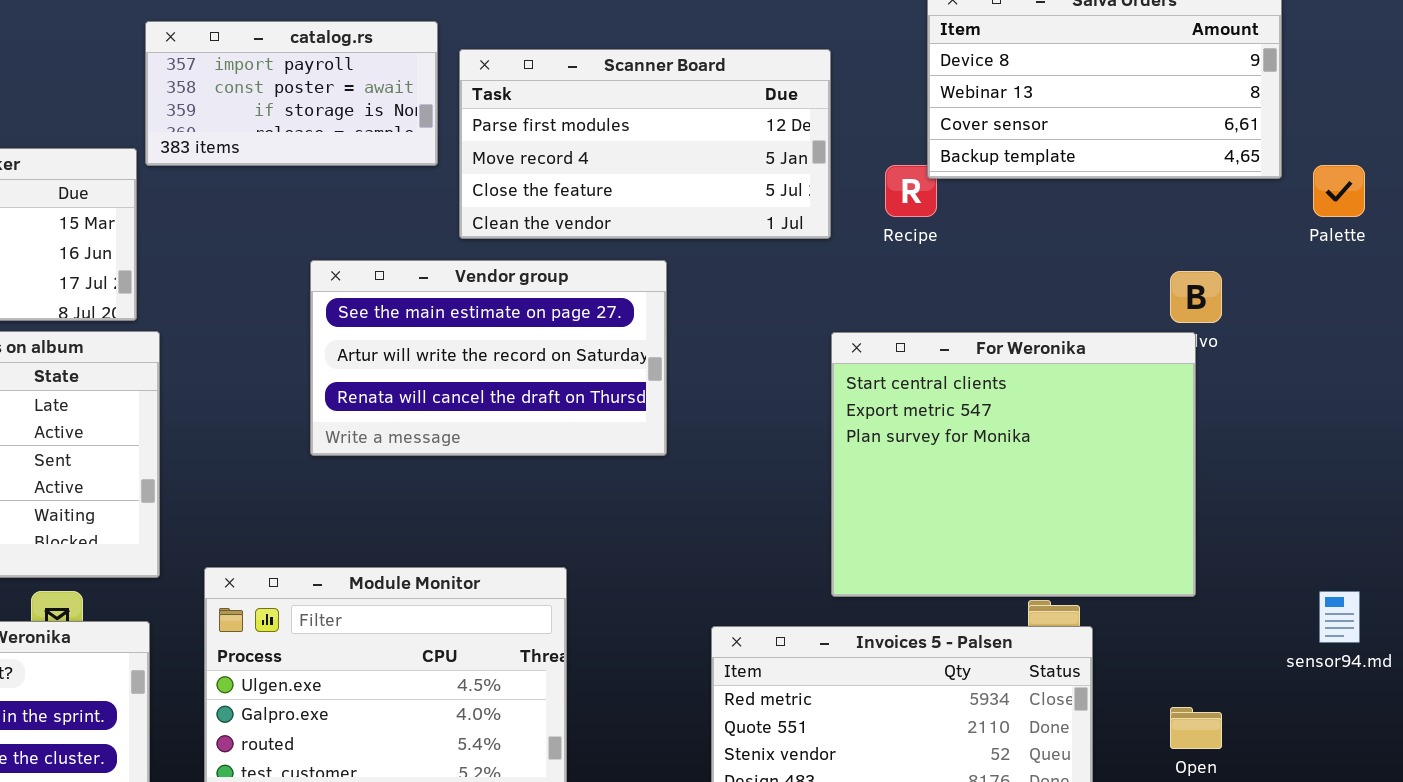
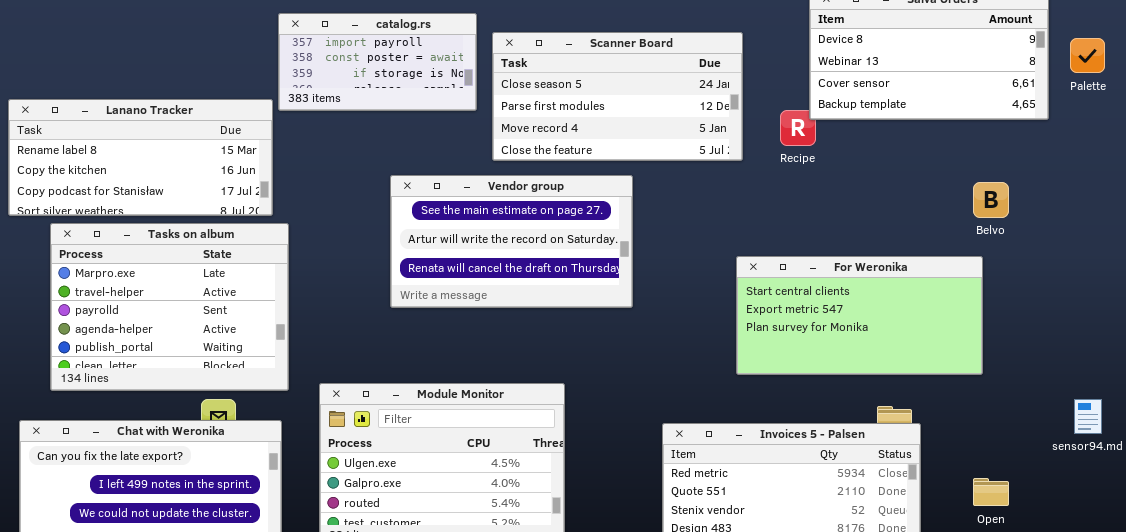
Scanner Board: [459,49,831,239] -> [492,32,743,161], scrolled up 1 row
Palette: [1313,165,1365,217] -> [1070,38,1105,73], moved
For Weronika: [831,332,1196,597] -> [736,256,983,375], moved, resized

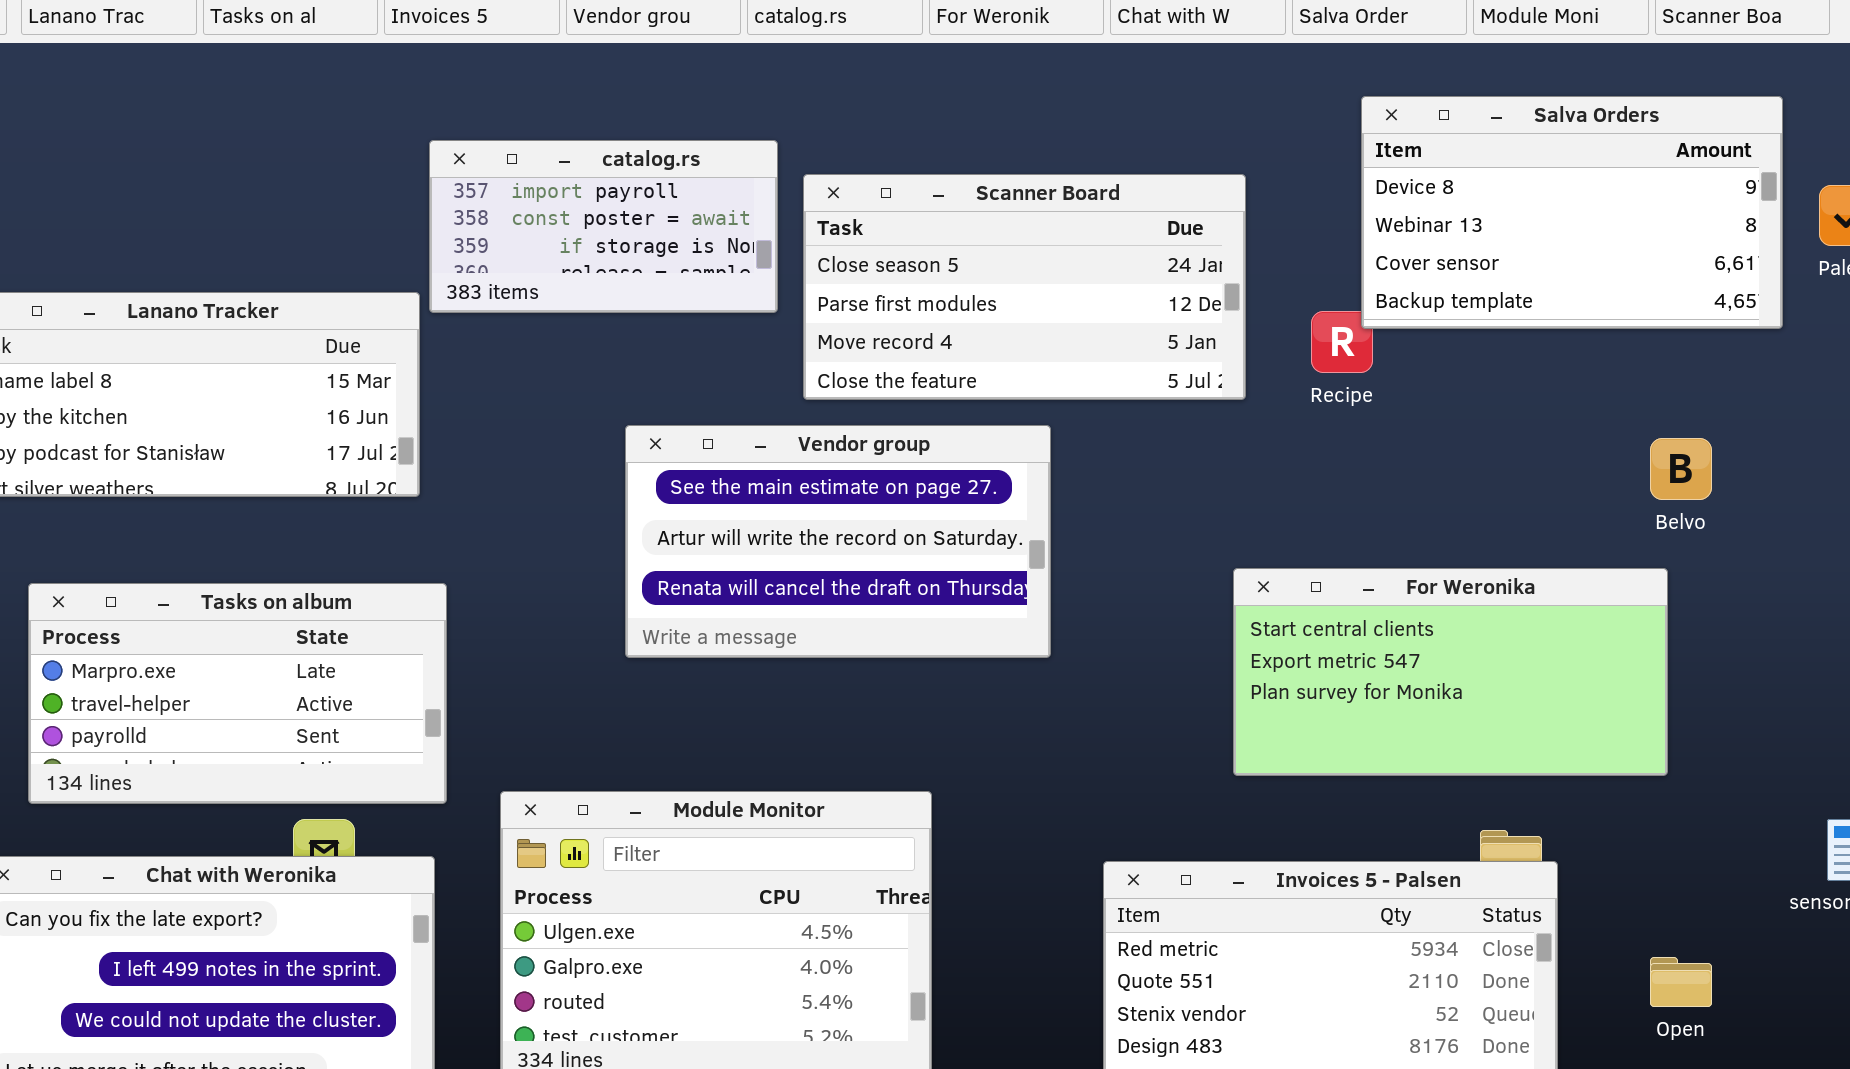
Tasks on album: [50,223,289,391] -> [28,583,447,804], resized

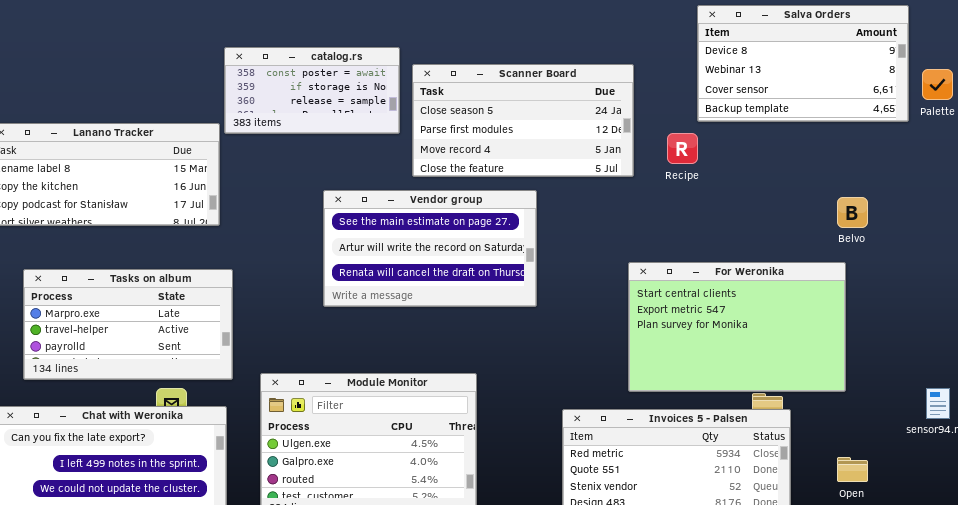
Salva Orders: [1361,96,1783,329] -> [697,5,909,122], moved
catalog.rs: [429,140,778,313] -> [224,47,400,134], scrolled down 1 row
For Weronika: [1233,568,1668,776] -> [628,262,846,392], resized

